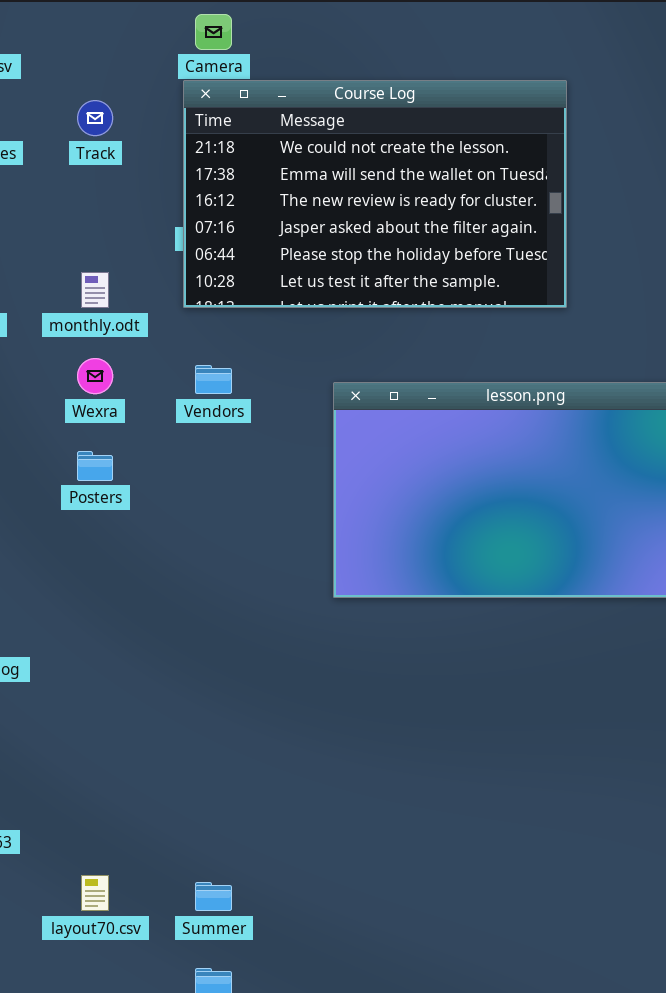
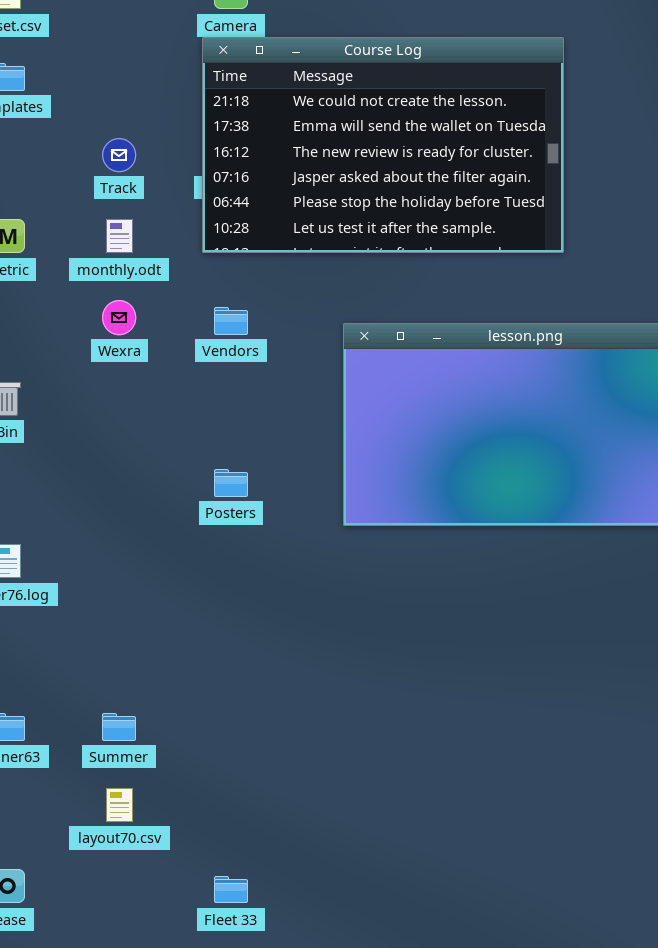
Track: [77,100,113,136] -> [102,138,136,172], moved
Posters: [77,451,113,481] -> [214,469,248,497], moved
Summer: [195,882,232,911] -> [102,713,136,741], moved

